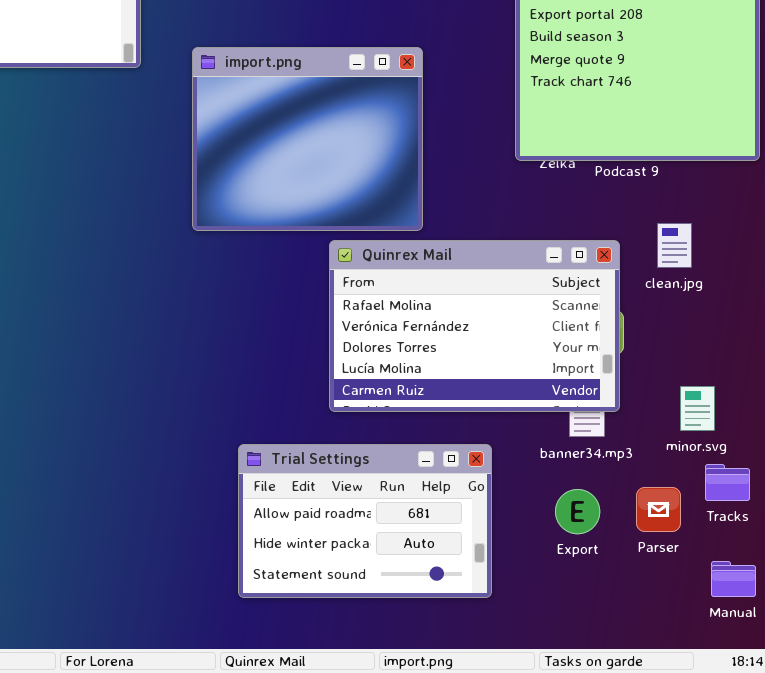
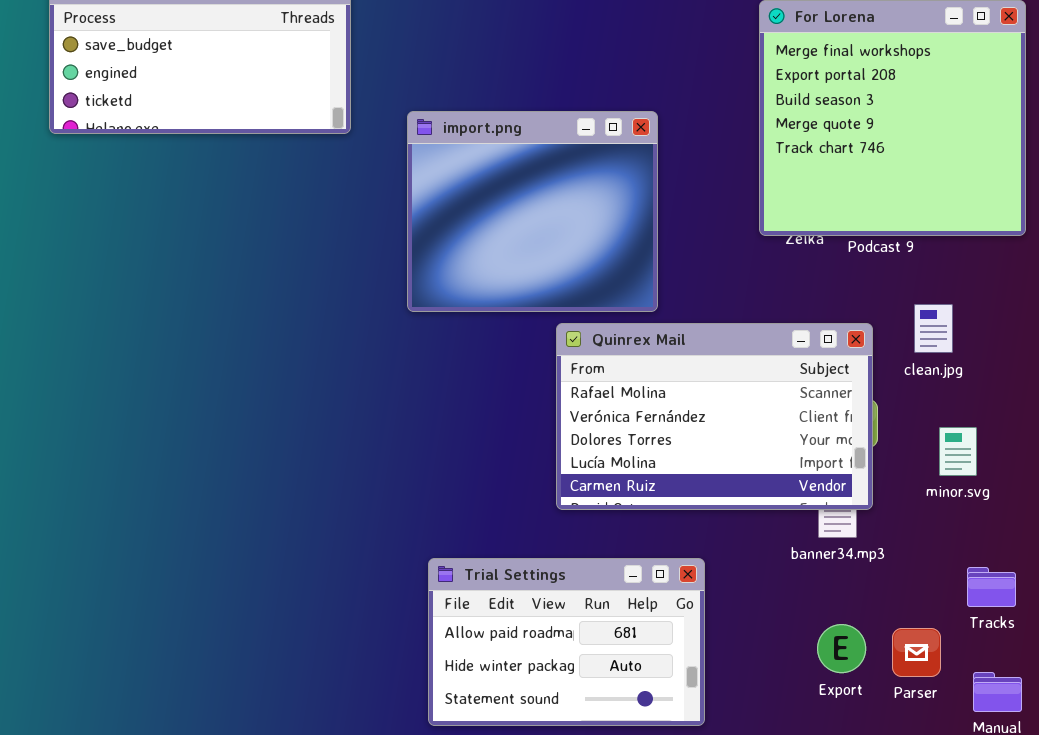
minor.svg: [680,386,715,431] -> [939,427,977,476], moved
Trial Settings: [238,444,492,598] -> [428,558,705,726], moved
Parser: [636,487,681,532] -> [892,628,941,677], moved
Export: [555,489,600,534] -> [817,624,866,673], moved

